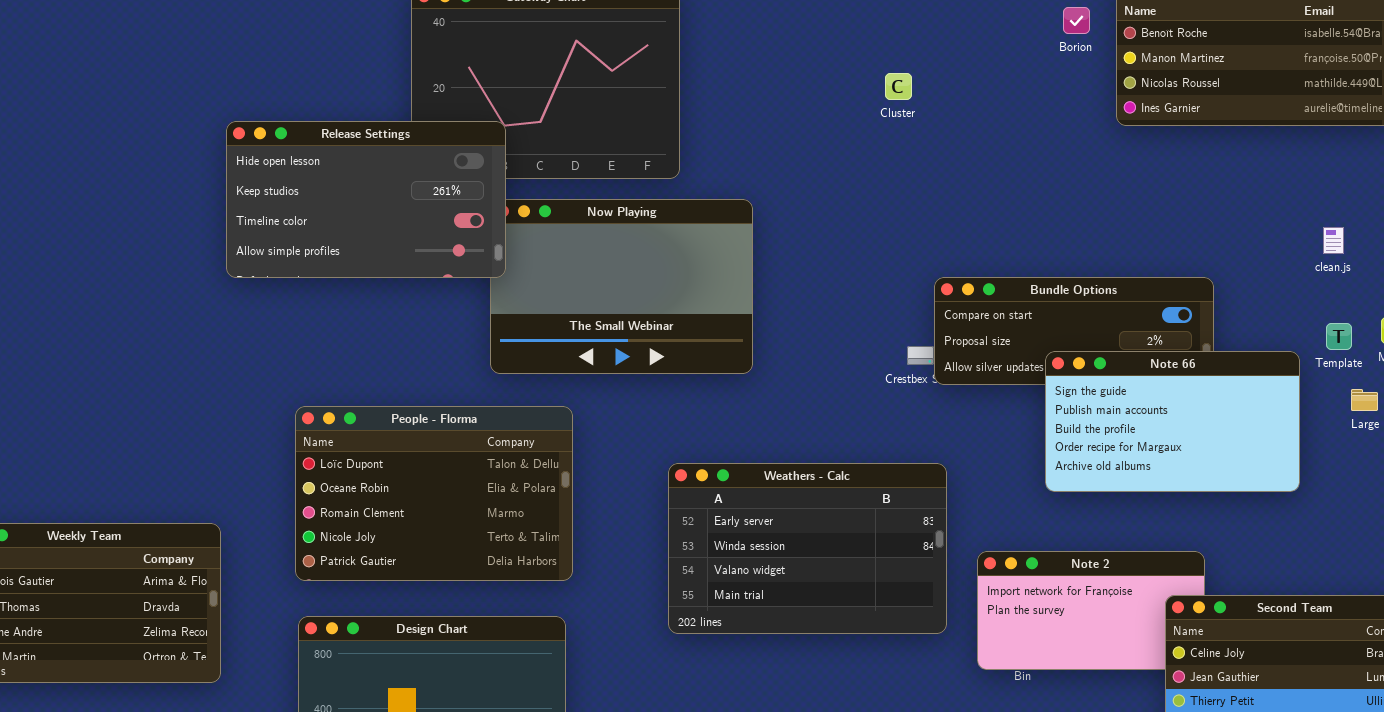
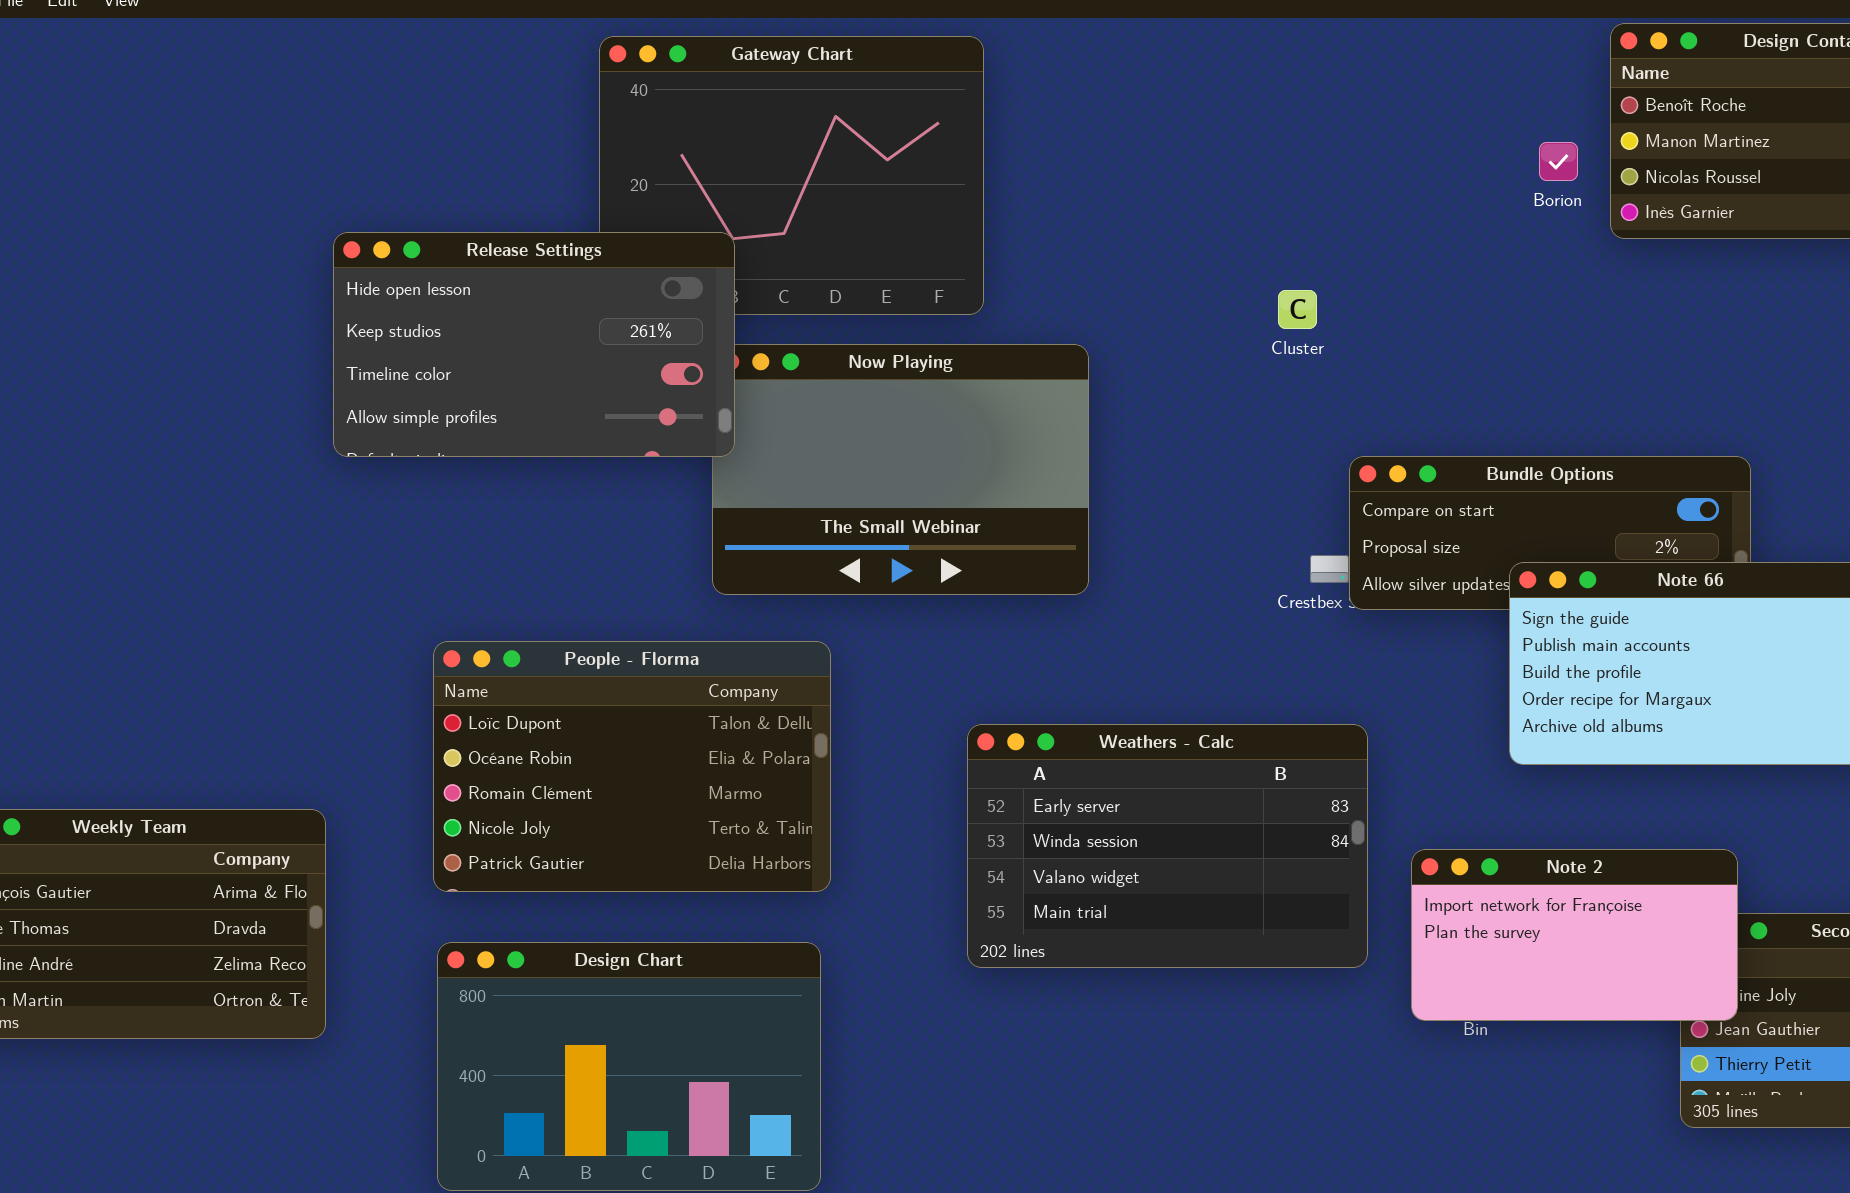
Borion: [1063,7,1090,34] -> [1539,142,1578,181], moved
Cluster: [885,73,912,100] -> [1278,290,1317,329], moved
Note 2: [977,551,1205,670] -> [1411,849,1738,1021], raised

